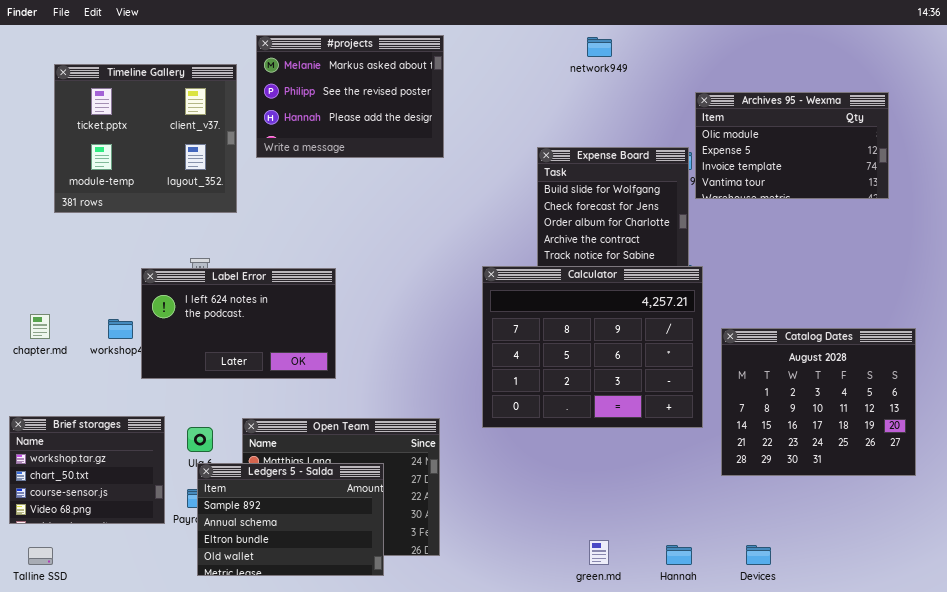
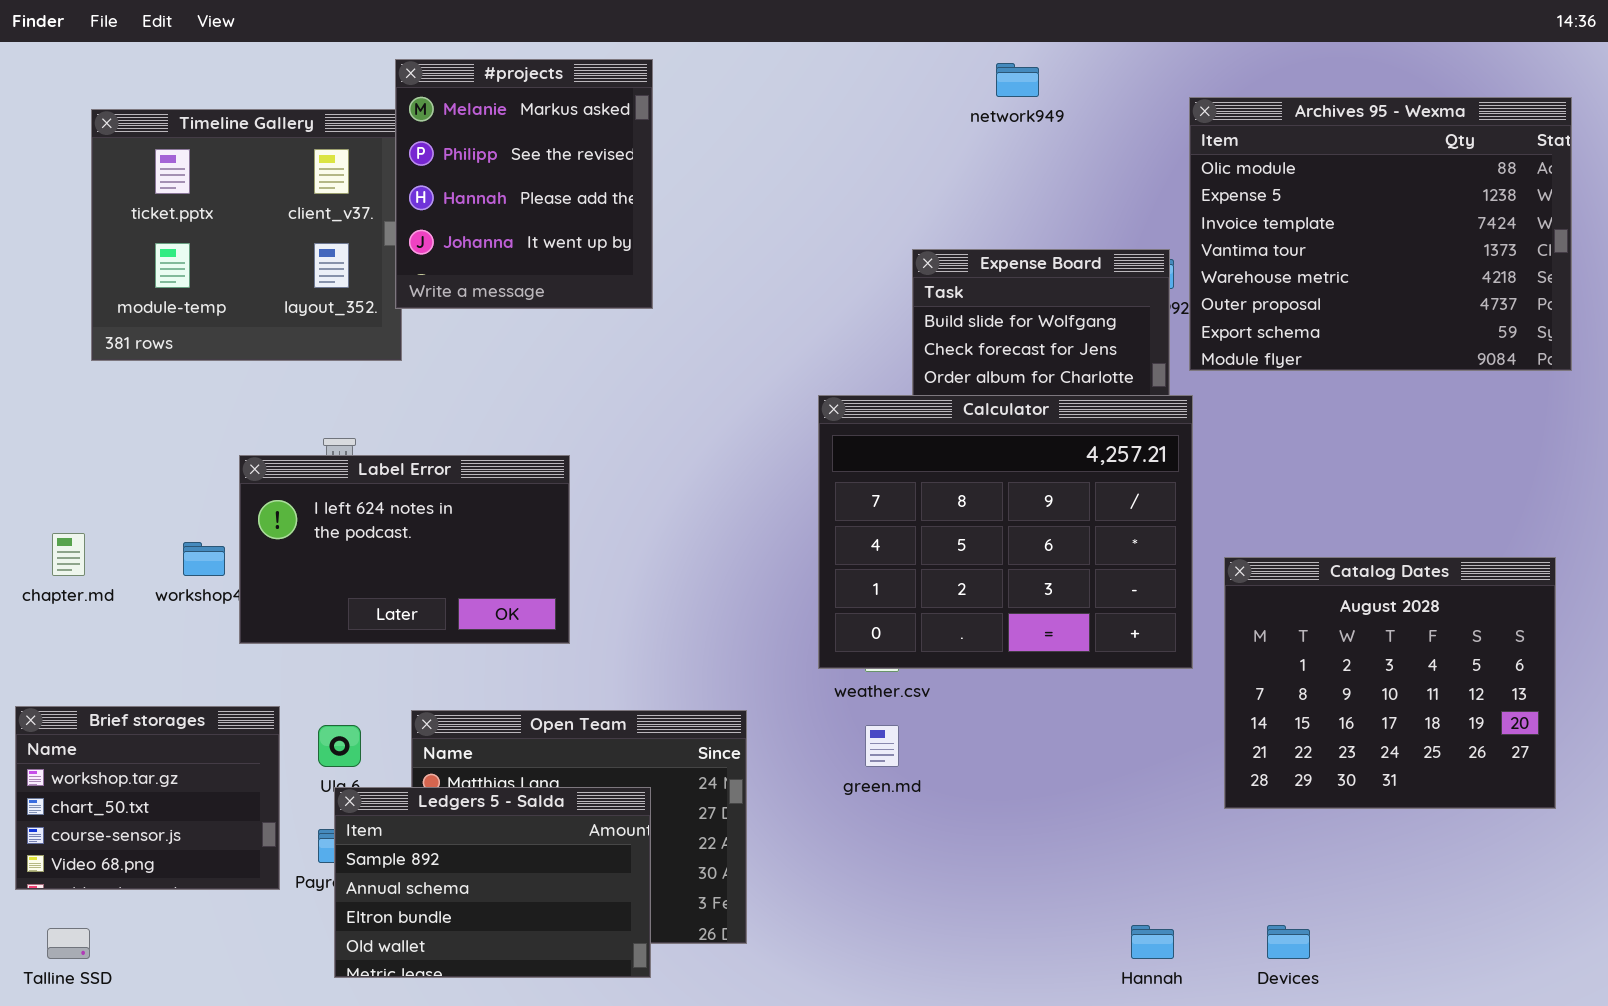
#projects: [256,35,444,158] -> [395,59,653,309], moved, resized
Archives 95 - Wexma: [695,92,889,199] -> [1189,97,1572,371], moved, resized
Calculator: [482,266,703,428] -> [818,395,1193,669], moved
green.md: [589,540,609,565] -> [865,725,899,767], moved

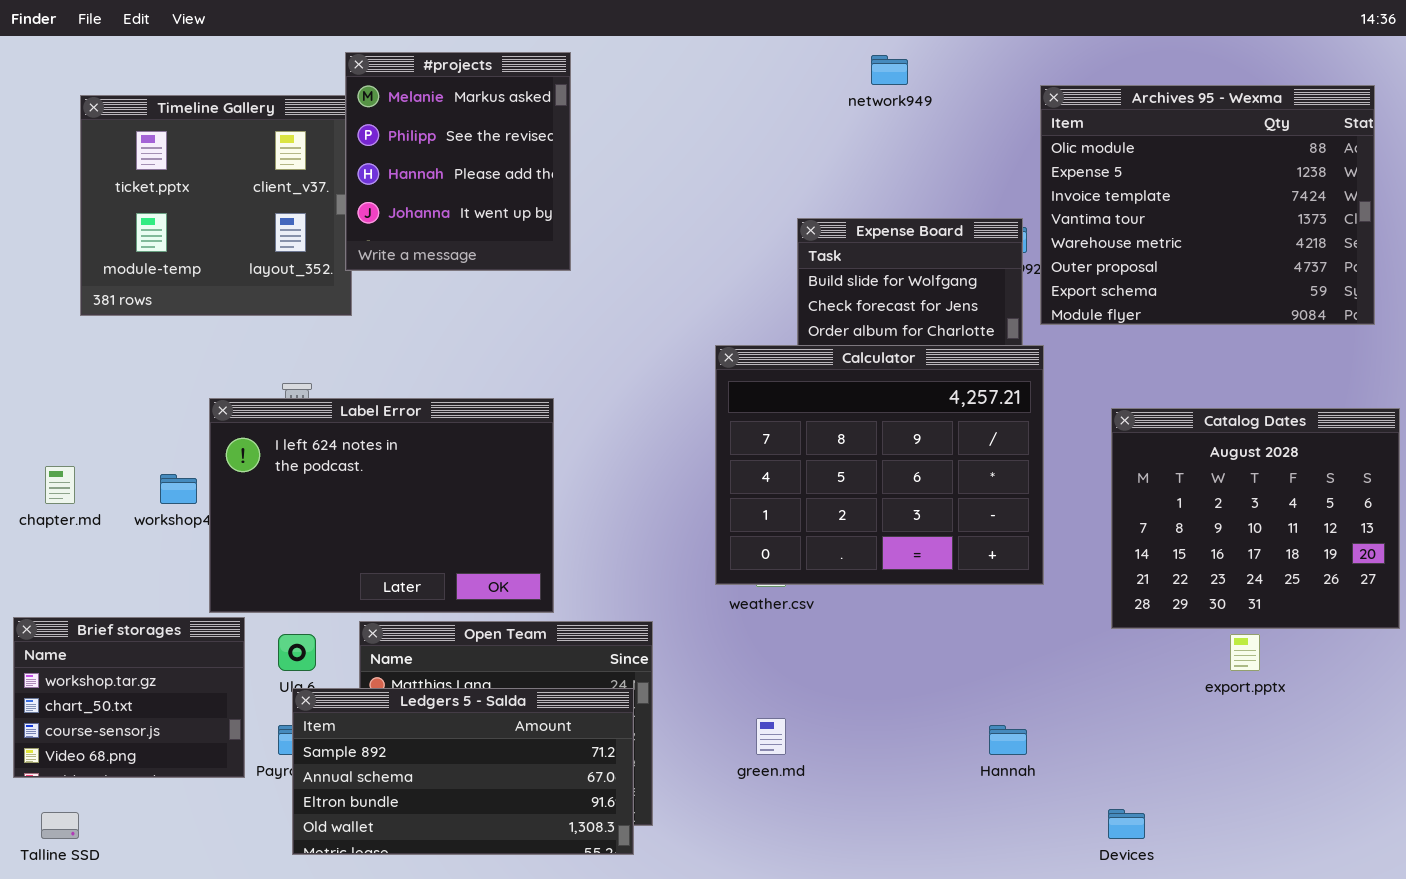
Label Error: [239,455,570,644] -> [209,398,554,613], resized
Catalog Dates: [1224,557,1556,809] -> [1111,408,1400,629], moved
green.md: [865,725,899,767] -> [756,718,786,755], moved
Ledgers 5 - Salda: [334,787,651,978] -> [292,688,634,855], resized
Hannah: [1131,925,1174,959] -> [989,725,1027,755], moved

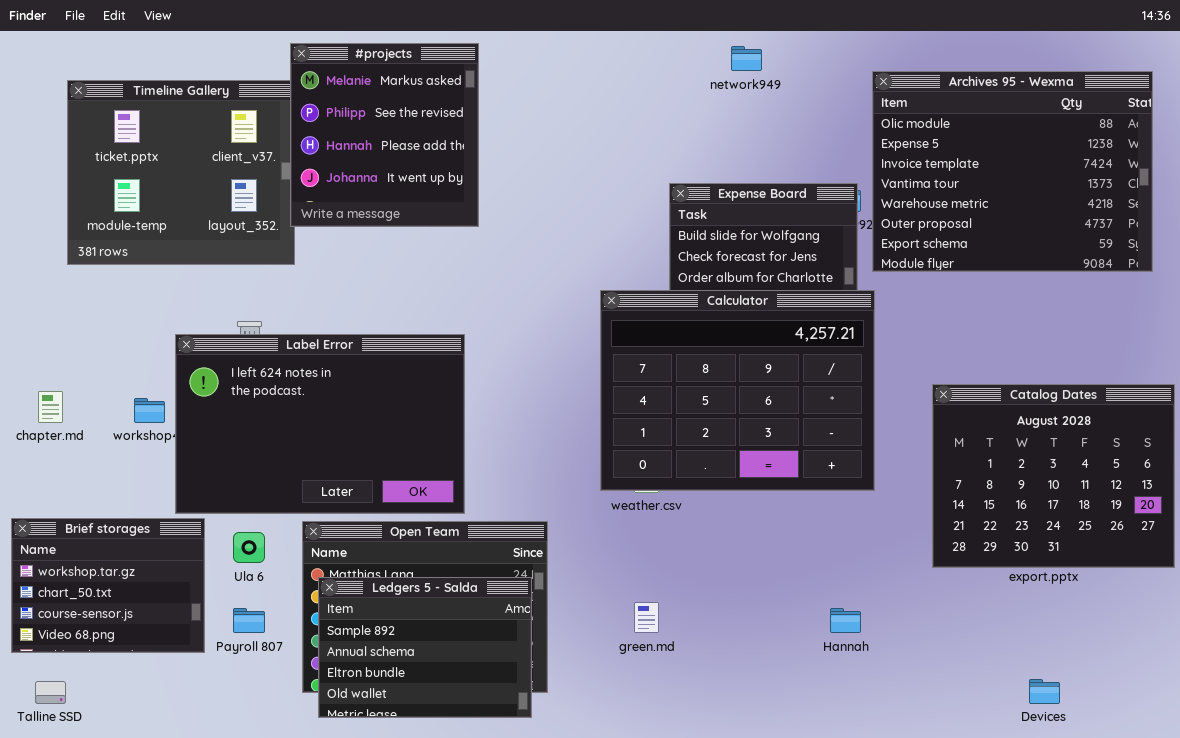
Catalog Dates: [1111,408,1400,629] -> [932,384,1175,568], moved
Ledgers 5 - Salda: [292,688,634,855] -> [318,577,532,718], resized
Devices: [1108,809,1145,839] -> [1029,679,1060,704], moved

